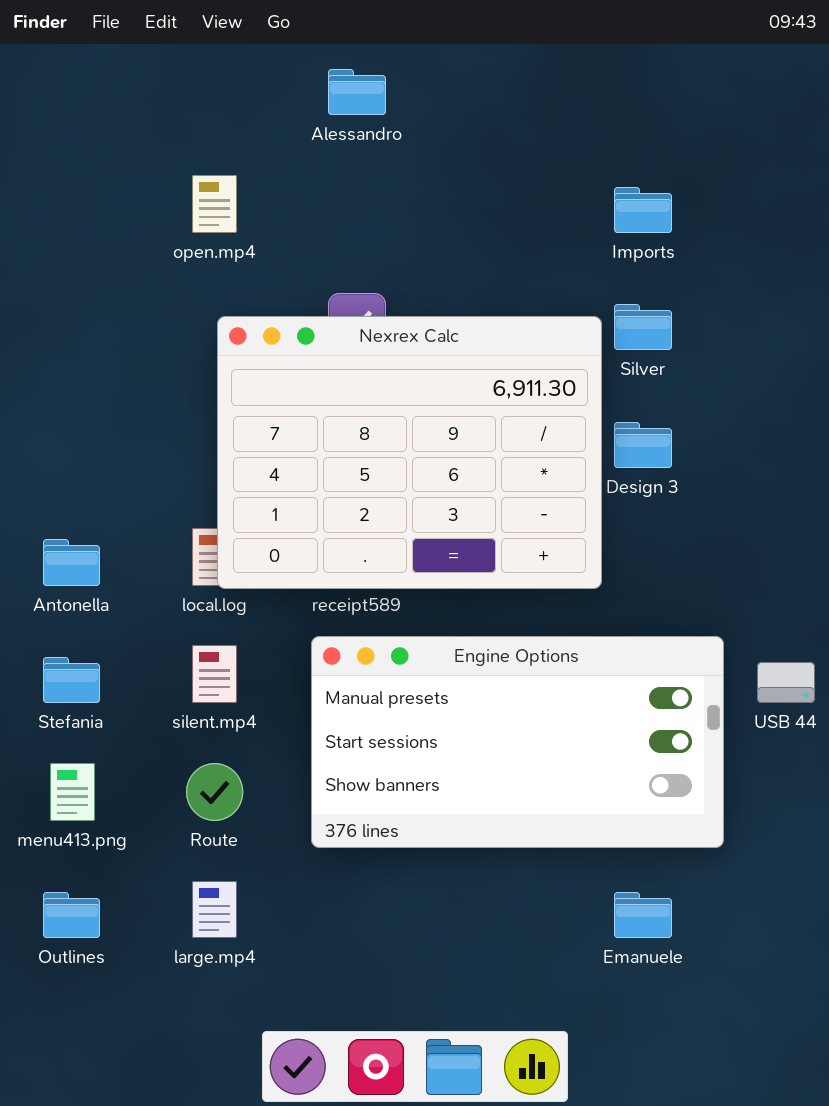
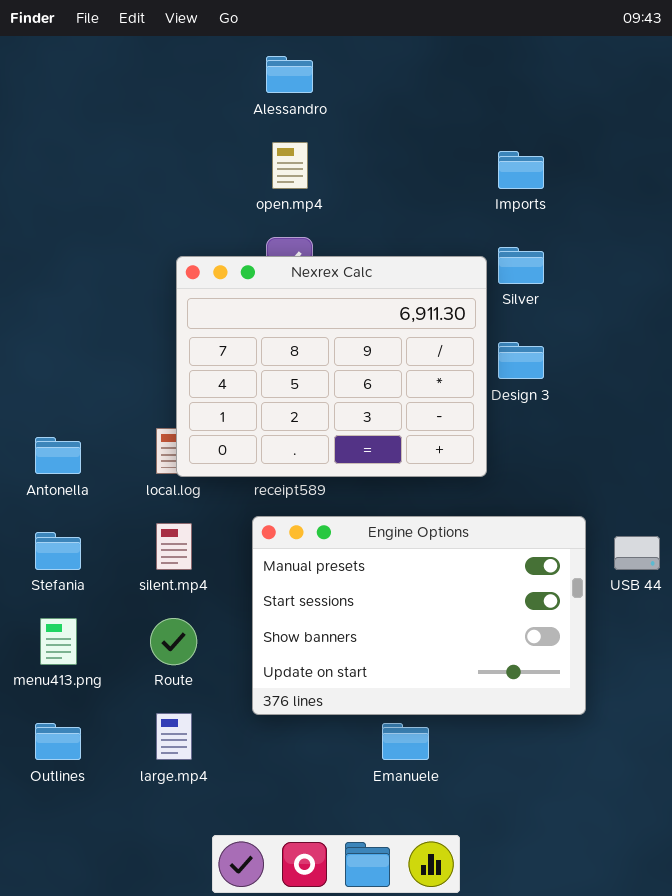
open.mp4: [192,175,237,233] -> [272,142,308,189], moved
Engine Options: [311,636,724,848] -> [252,516,586,715], resized
Emanuele: [614,892,672,938] -> [382,723,429,760], moved

